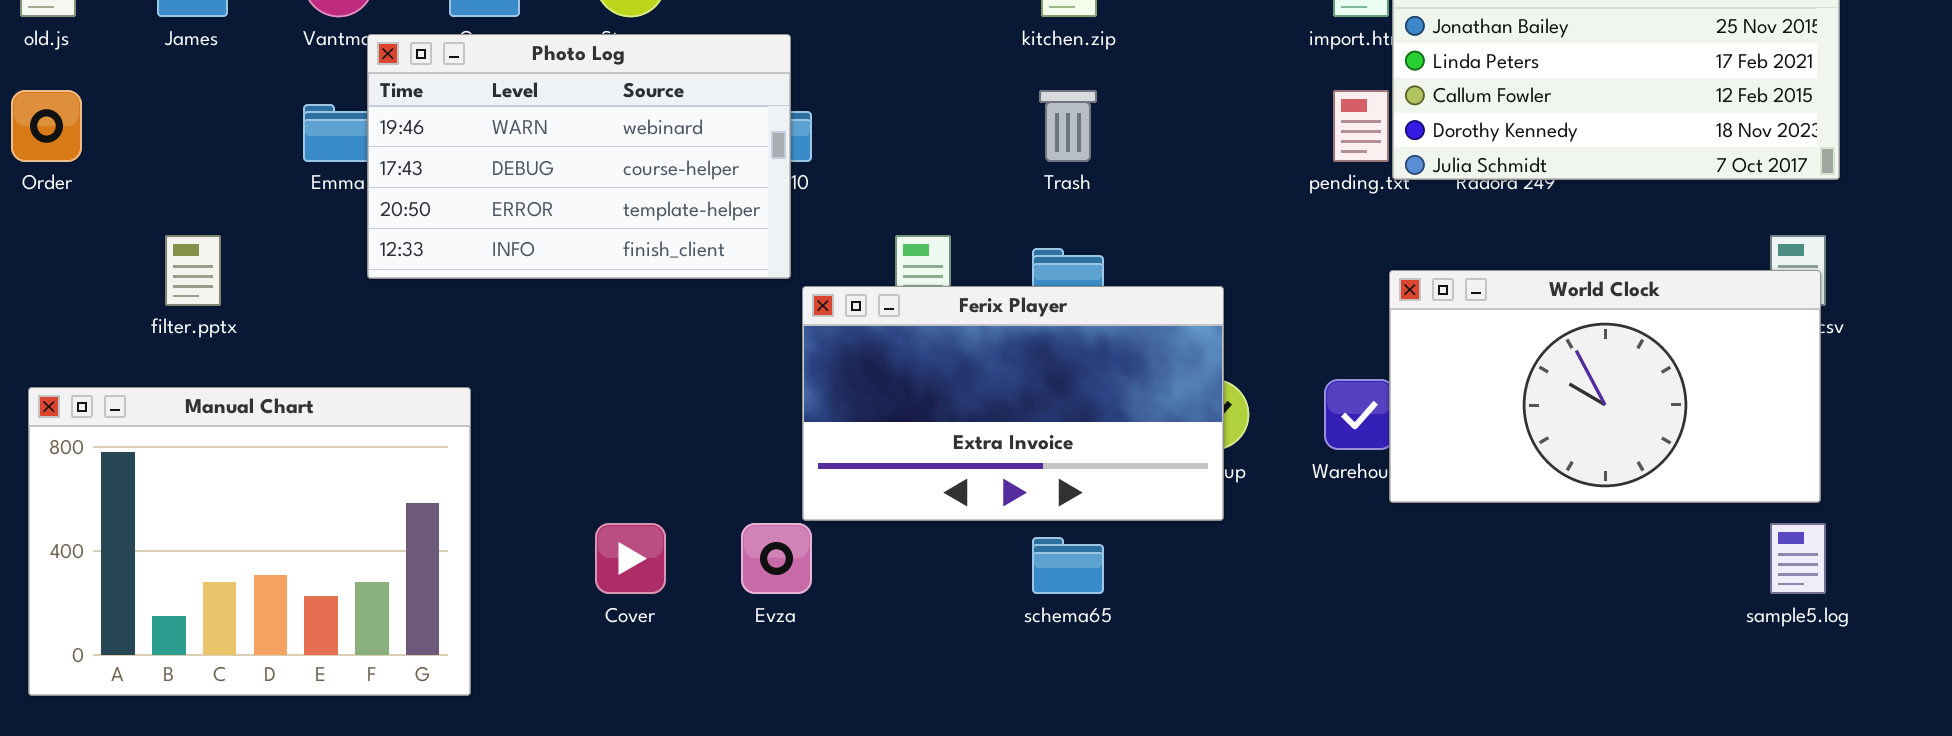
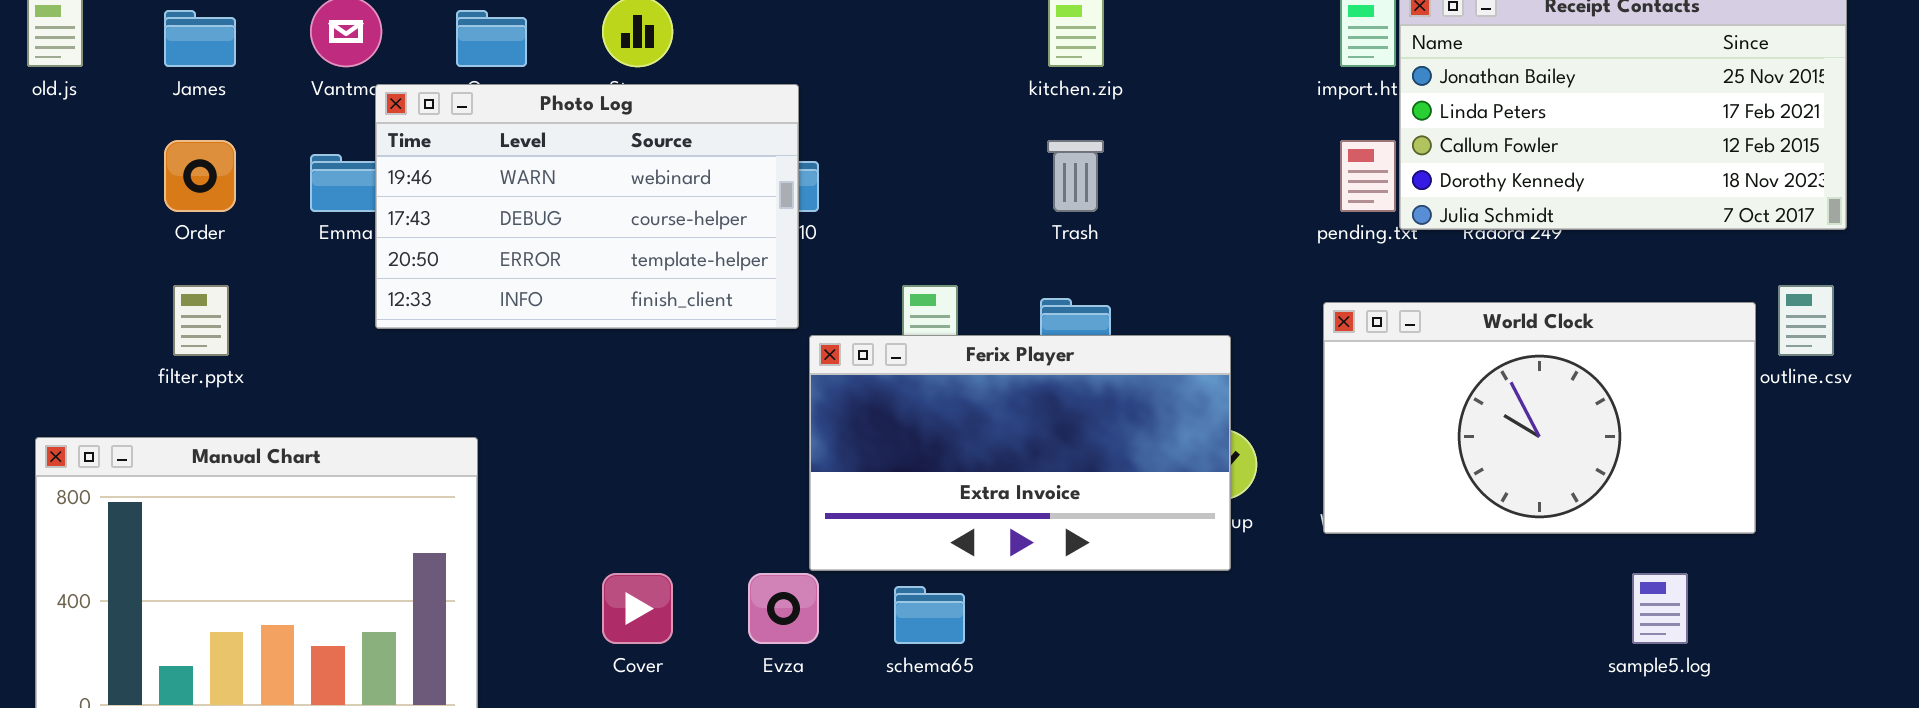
Order: [11,90,82,162] -> [164,140,236,212], moved
World Clock: [1389,270,1821,503] -> [1323,302,1756,534], moved
sample5.log: [1770,523,1826,594] -> [1632,573,1688,644], moved
schema65: [1032,537,1104,594] -> [894,586,965,644], moved

